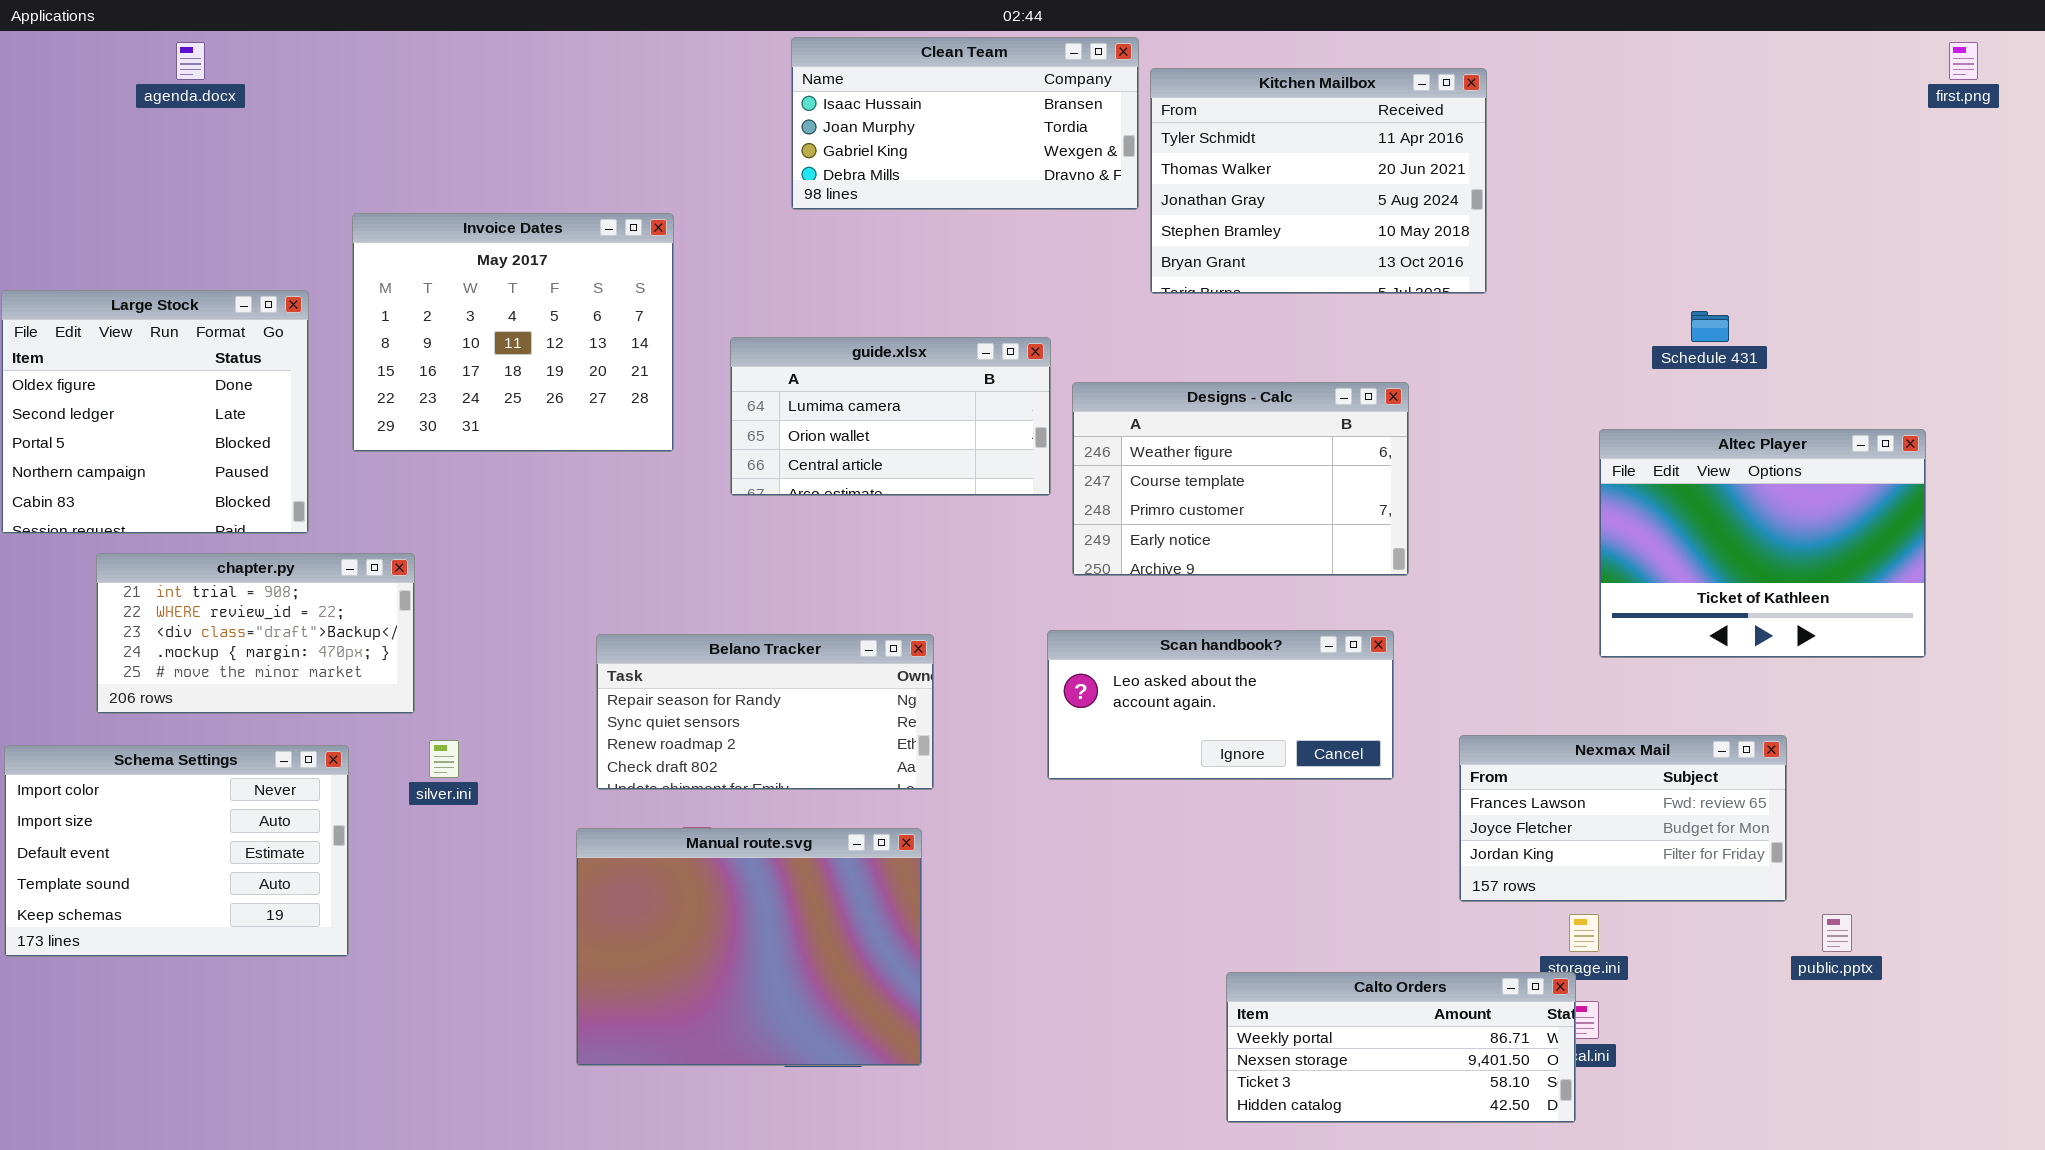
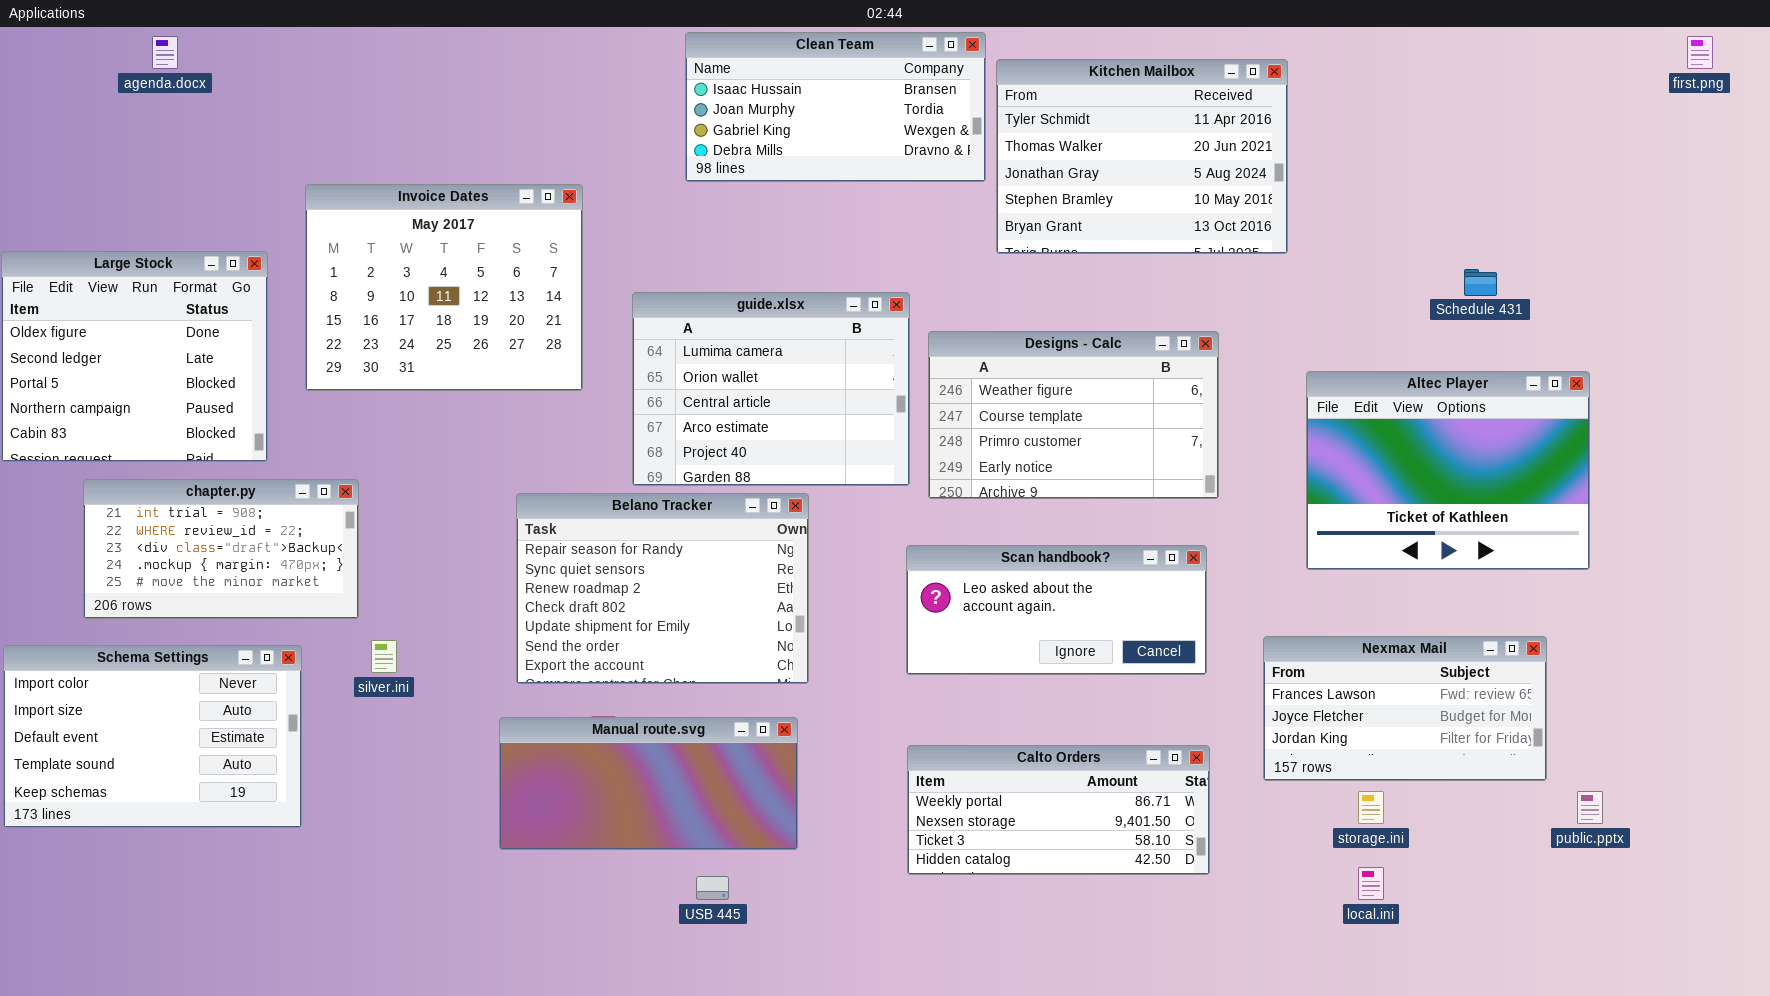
guide.xlsx: [730,337,1051,496] -> [632,292,910,486], resized
Altec Player: [1599,429,1926,658] -> [1306,371,1590,570], moved
Belano Tracker: [596,634,934,790] -> [516,493,809,684], resized
Manual route.svg: [576,828,922,1066] -> [499,717,798,850], resized
Calto Orders: [1226,972,1576,1123] -> [907,745,1210,875], moved

